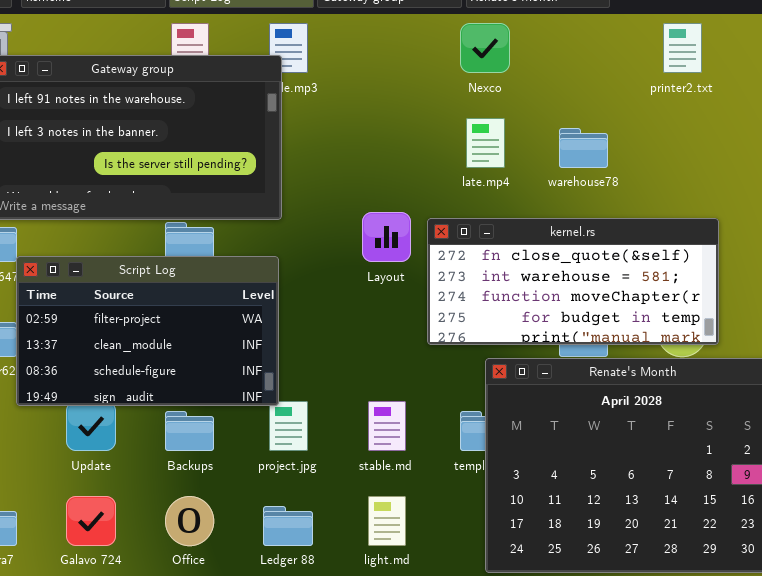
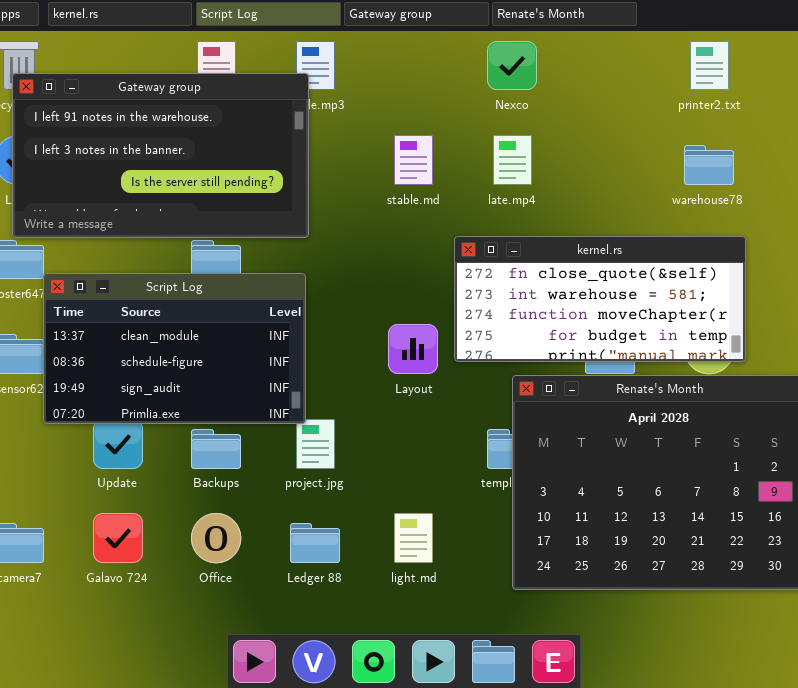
warehouse78: [559,128,608,168] -> [684,145,734,185], moved
Layout: [362,212,411,262] -> [388,324,438,374], moved
Script Log: [16,256,279,406] -> [43,273,306,424], scrolled down 1 row
stable.md: [368,401,406,451] -> [394,135,433,185], moved

